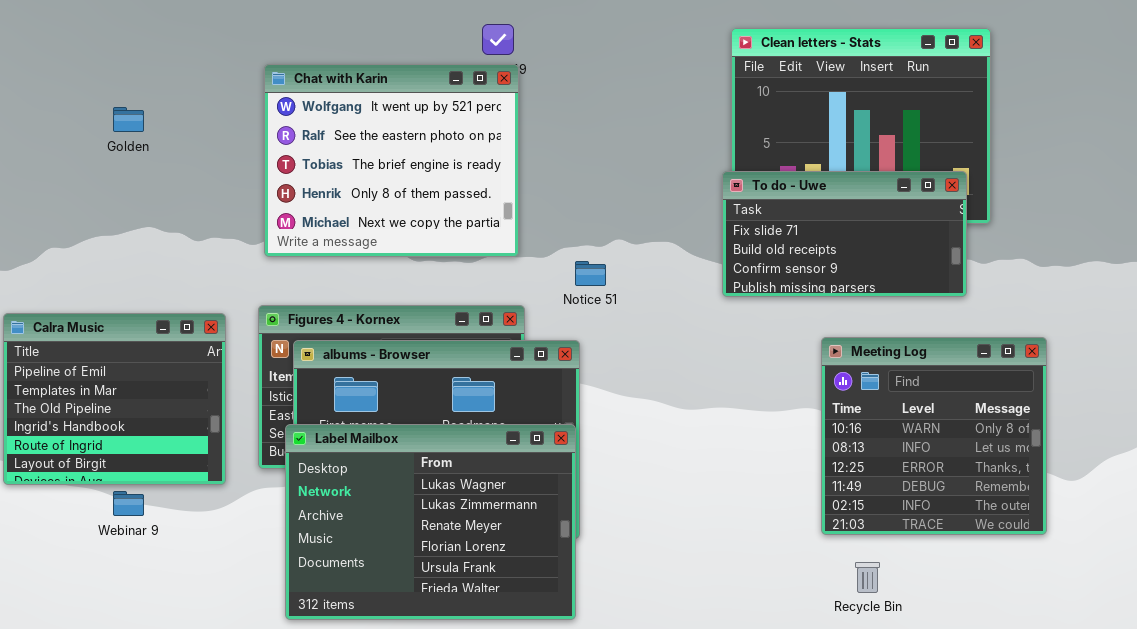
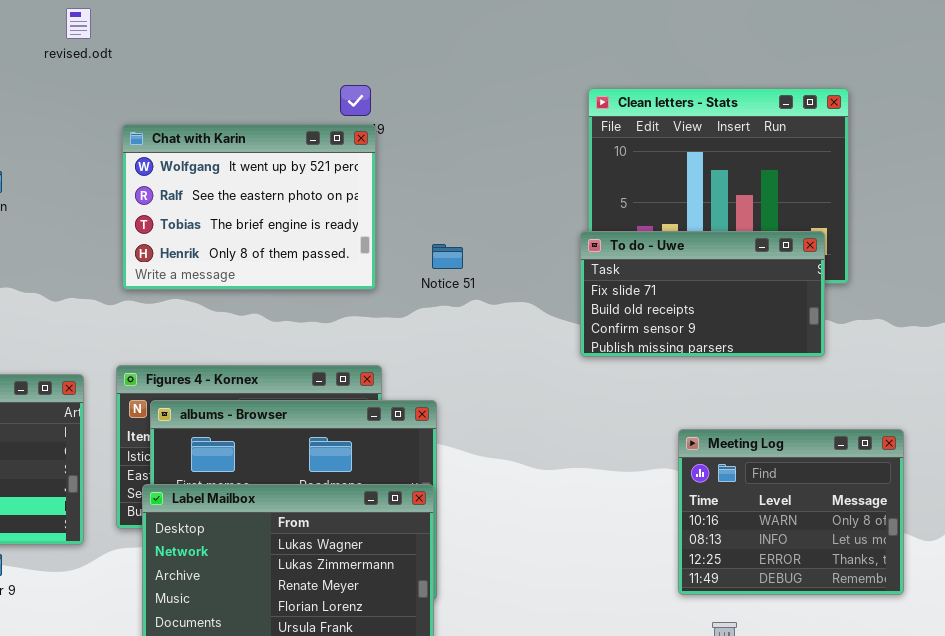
Chat with Karin: [264,64,519,257] -> [122,124,376,290], resized
Notice 51: [575,261,606,286] -> [432,244,463,269], moved
Meeting Log: [821,337,1047,535] -> [678,429,904,595], resized

